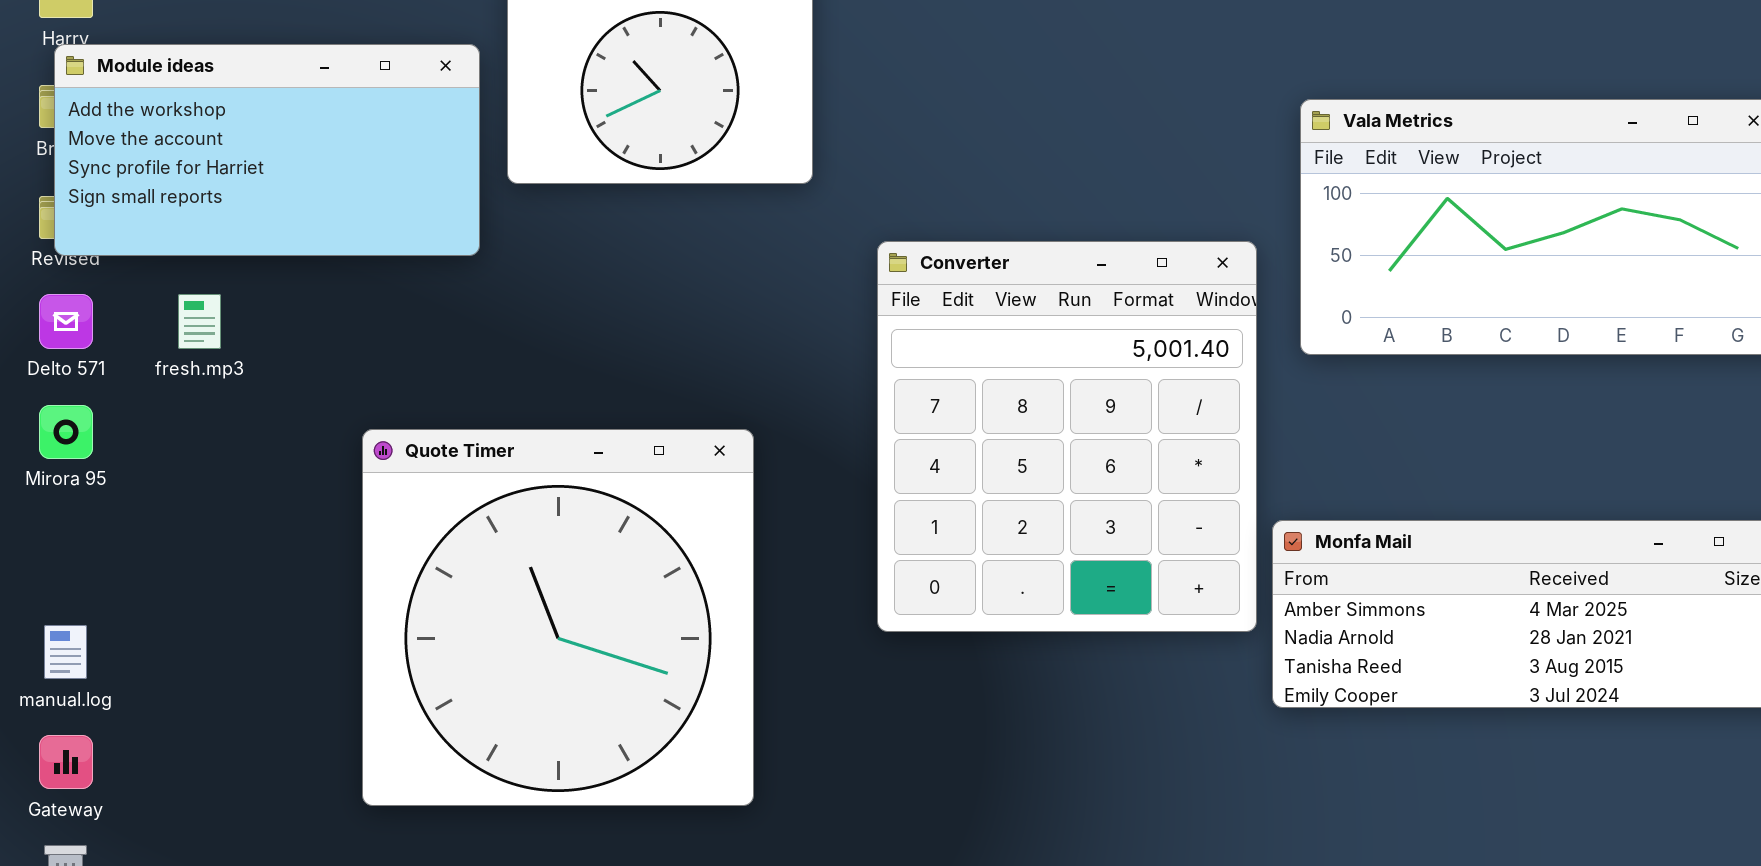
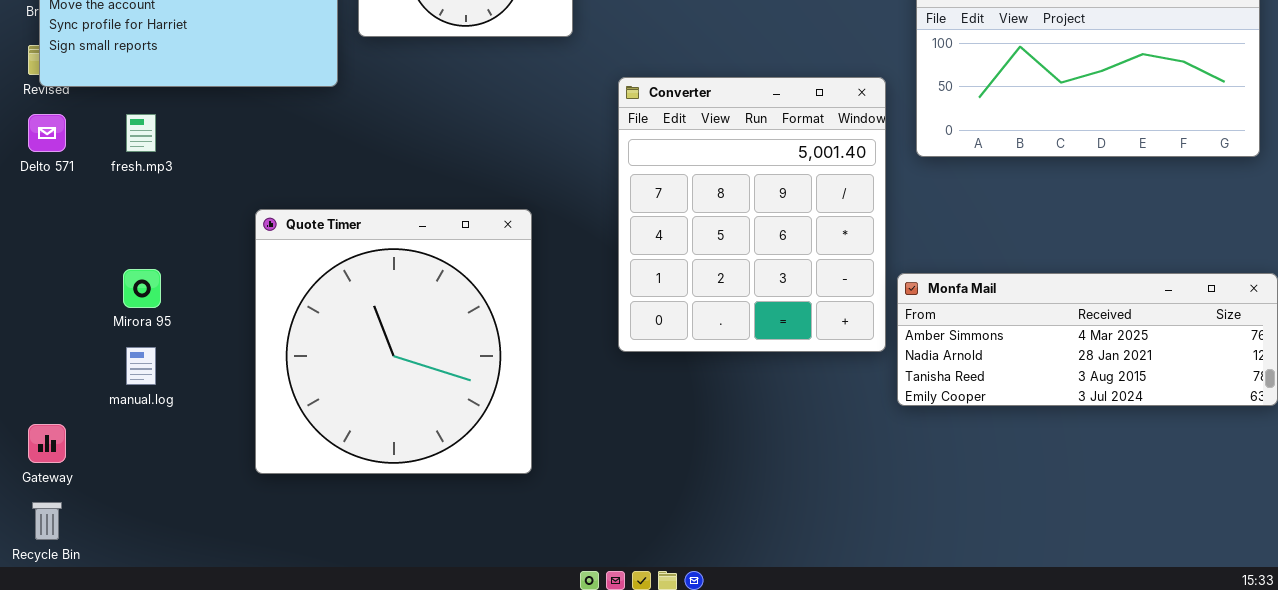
Mirora 95: [39,405,93,459] -> [123,269,161,308], moved
manual.log: [44,625,87,679] -> [126,347,156,385], moved

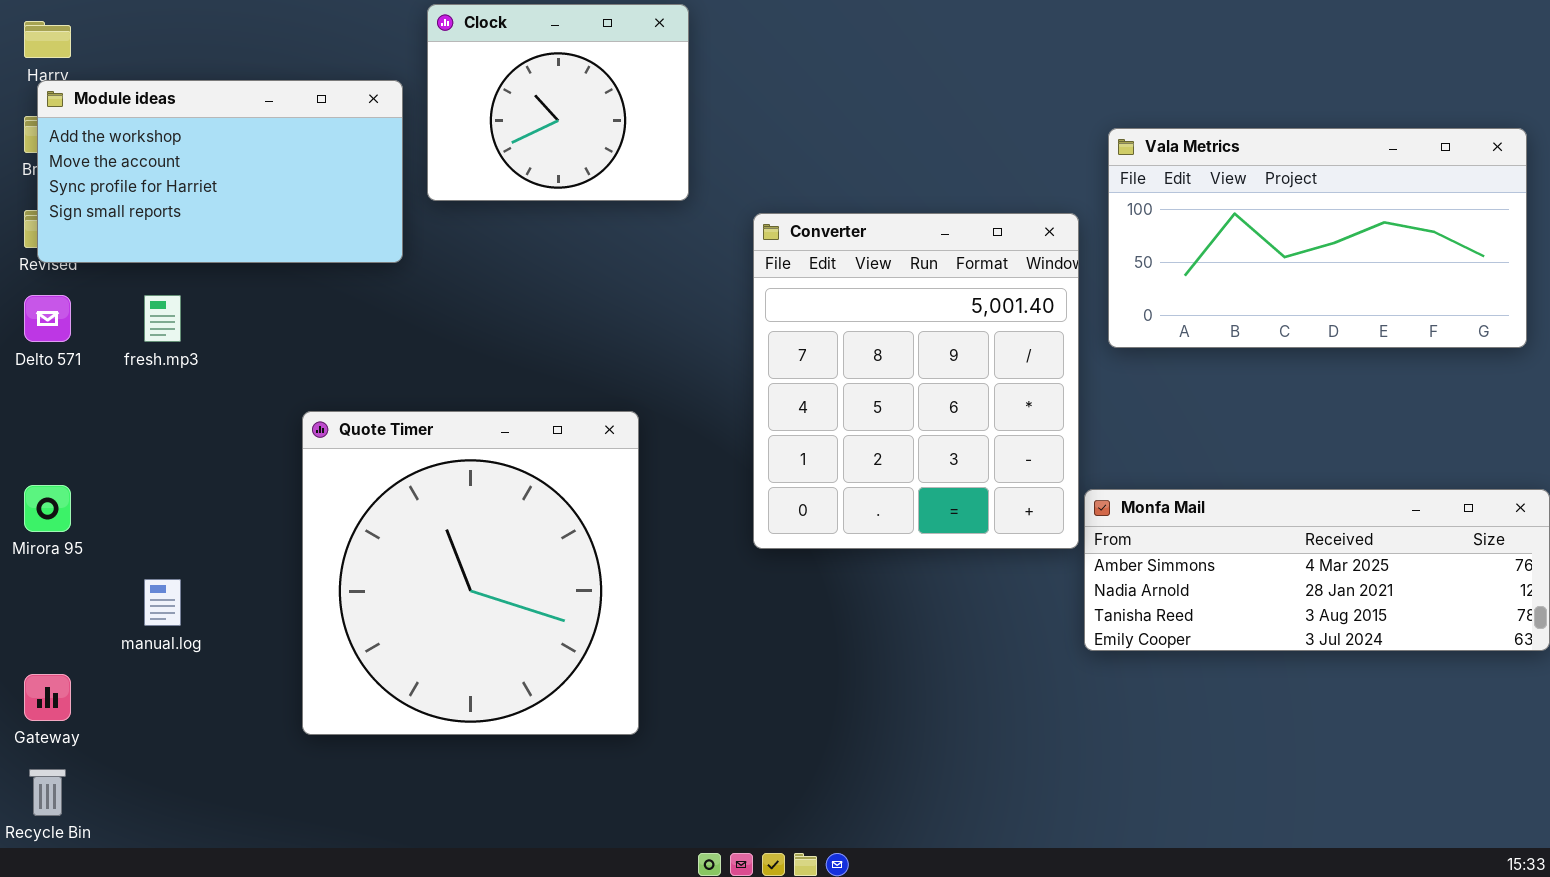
Converter: [618,77,886,352] -> [753,213,1079,549], moved
Mirora 95: [123,269,161,308] -> [24,485,71,532], moved

